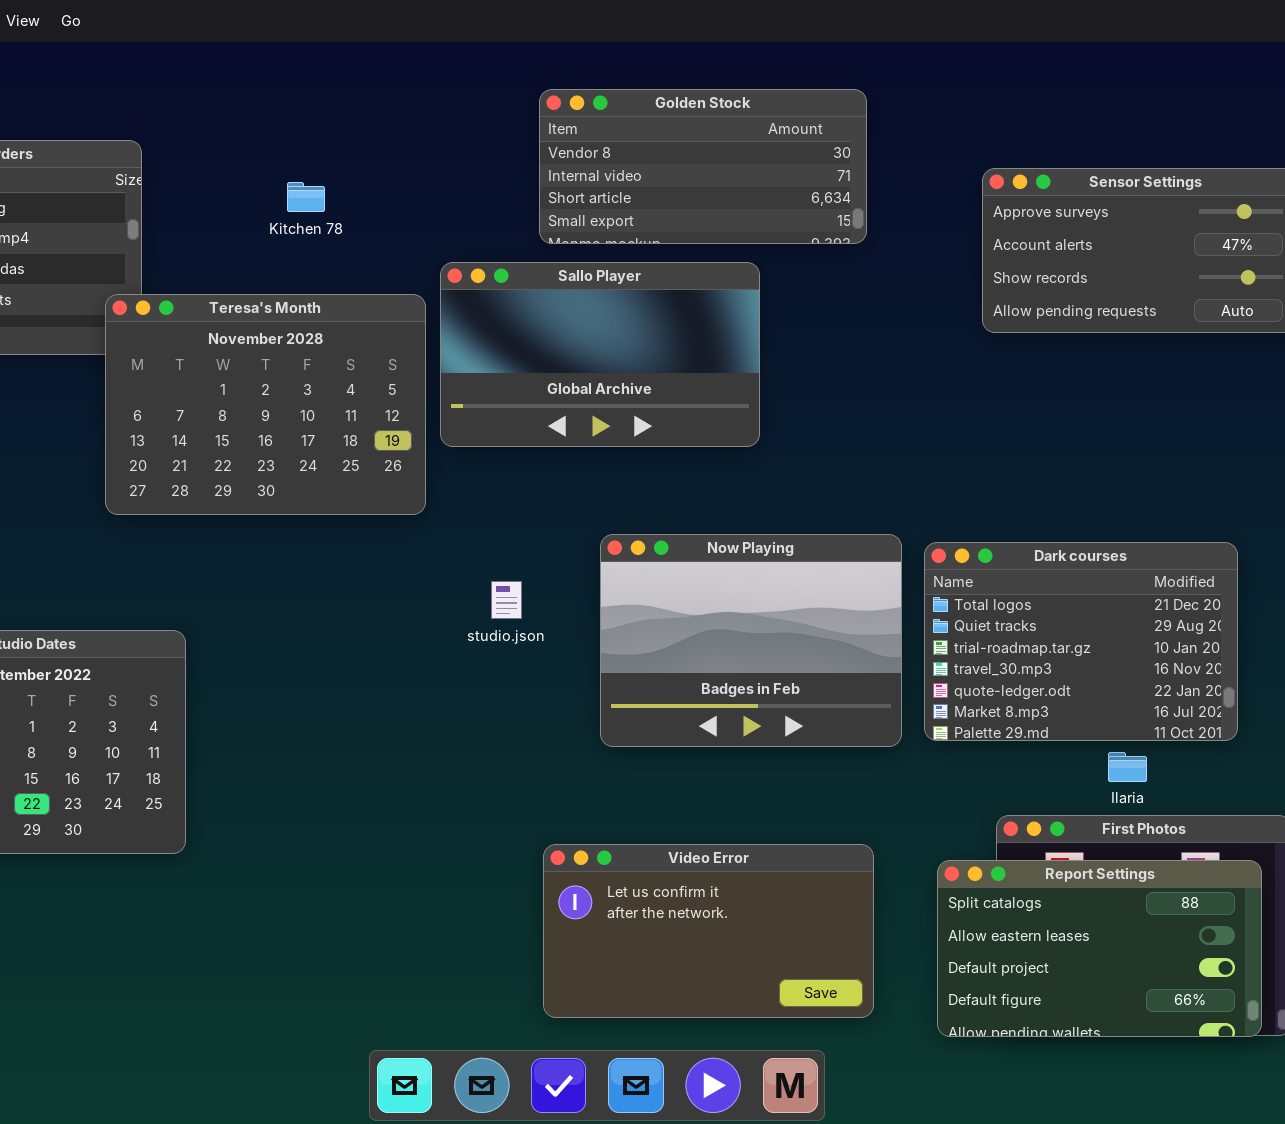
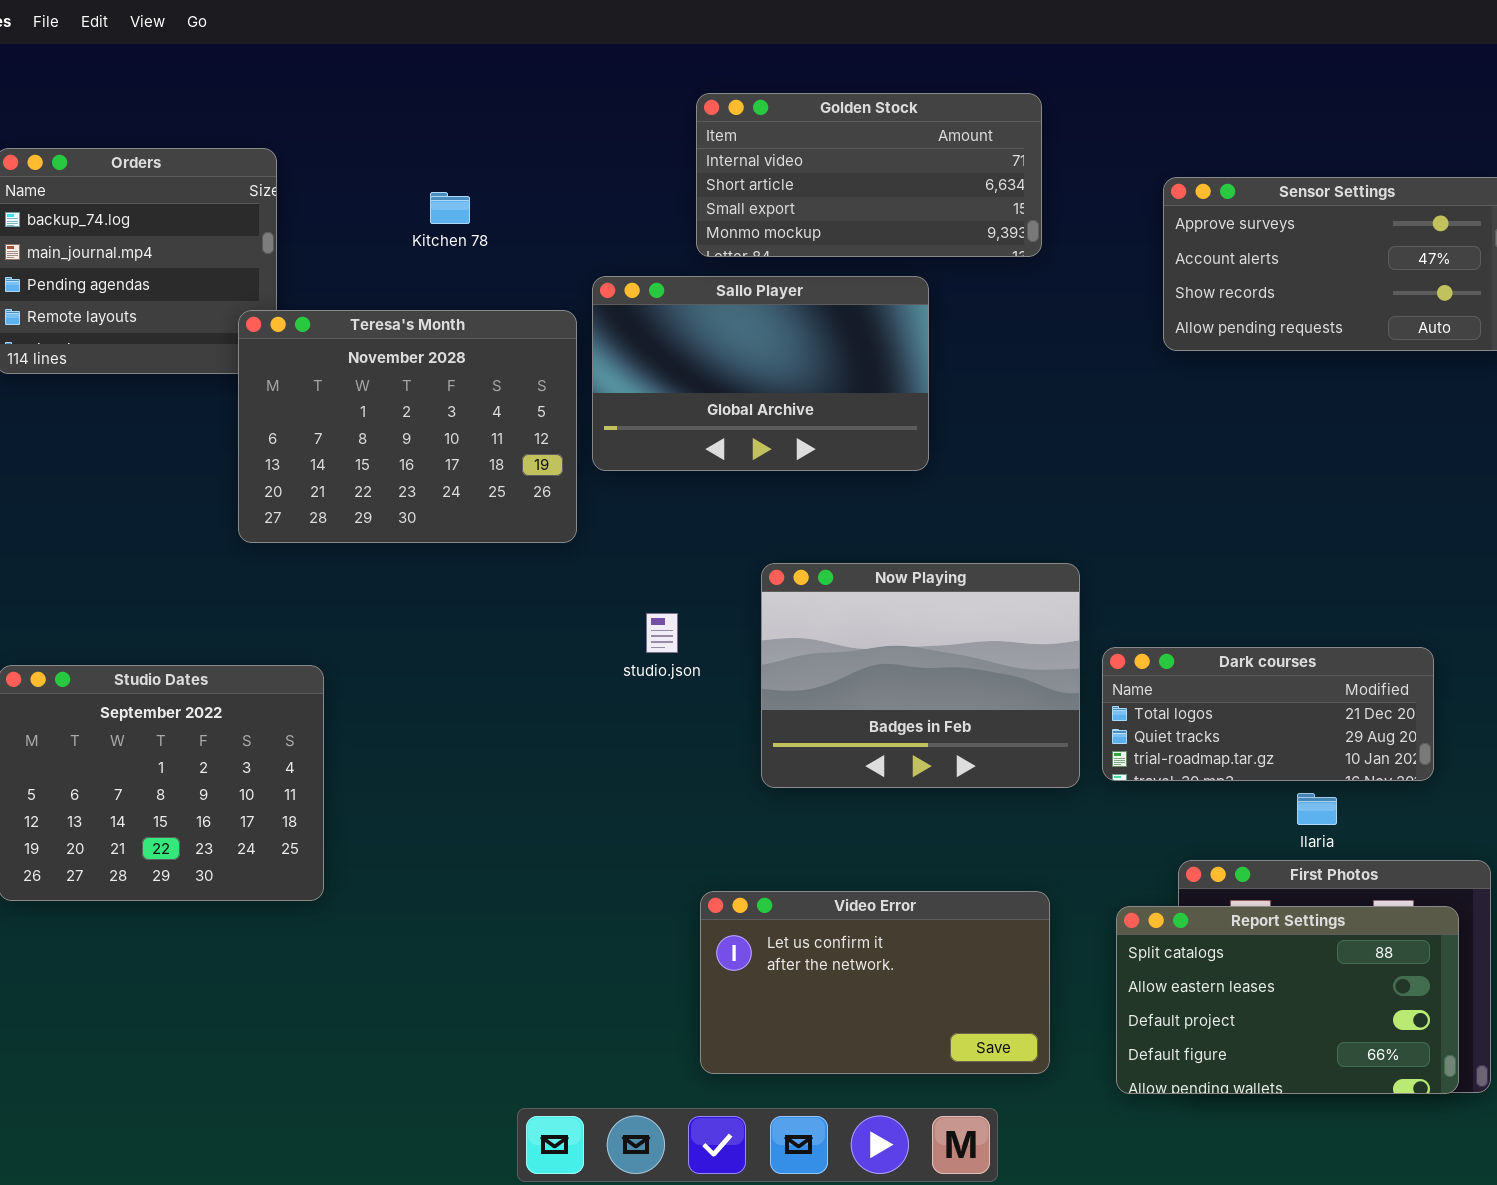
Golden Stock: [539,89,867,244] -> [696,93,1042,257], scrolled down 1 row
Dark courses: [924,542,1238,741] -> [1102,647,1434,781], resized

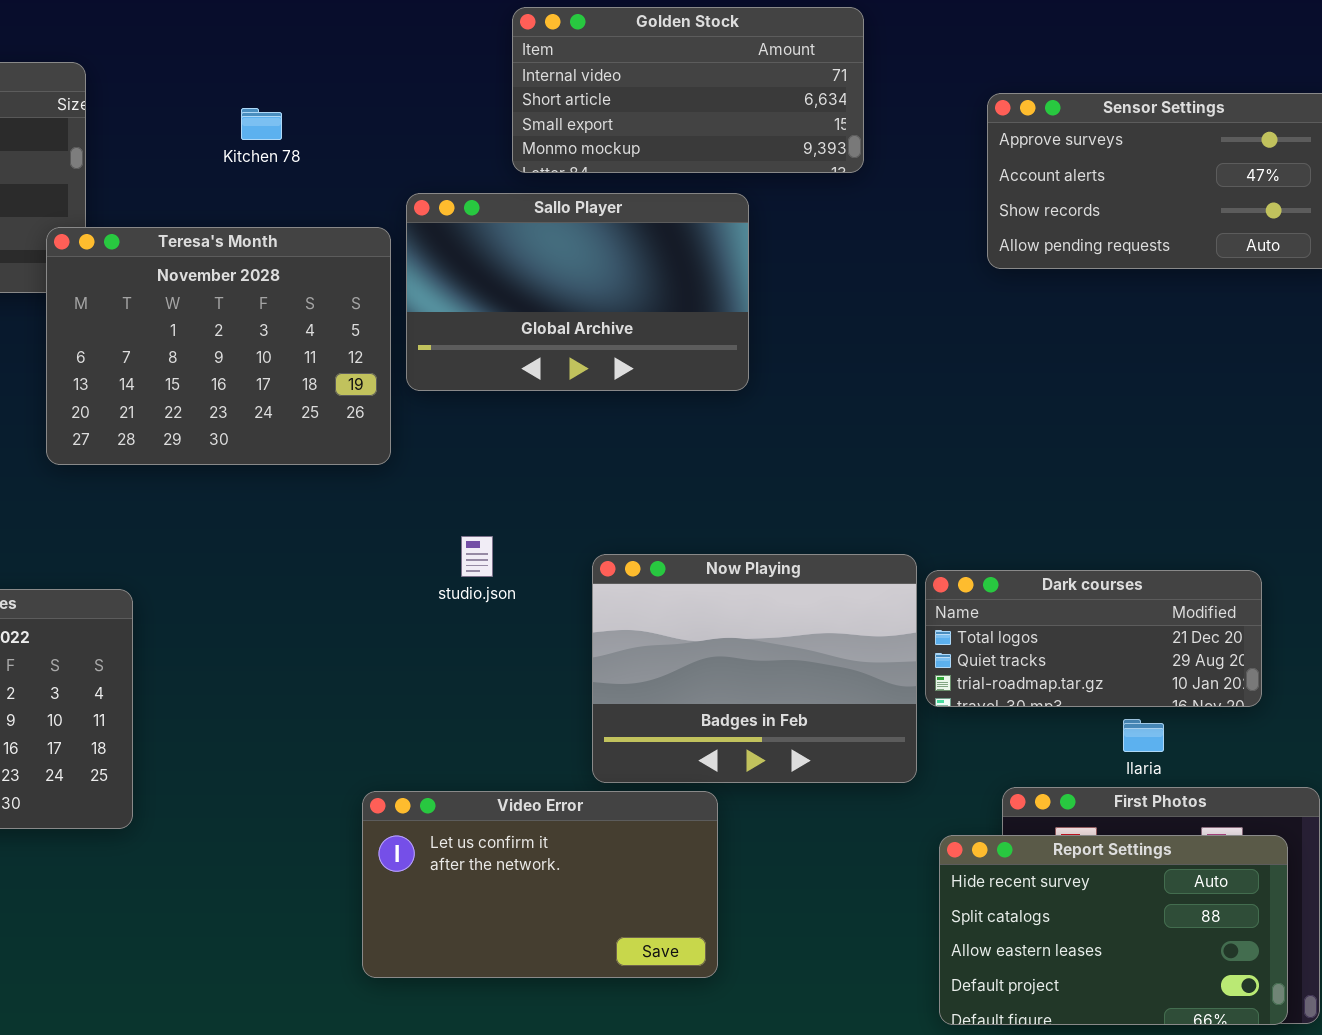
Now Playing: [761,563,1080,788] -> [592,554,917,783], moved
Video Error: [700,891,1050,1074] -> [362,791,718,978], moved
Report Settings: [1116,906,1459,1094] -> [939,835,1288,1025], scrolled up 1 row

